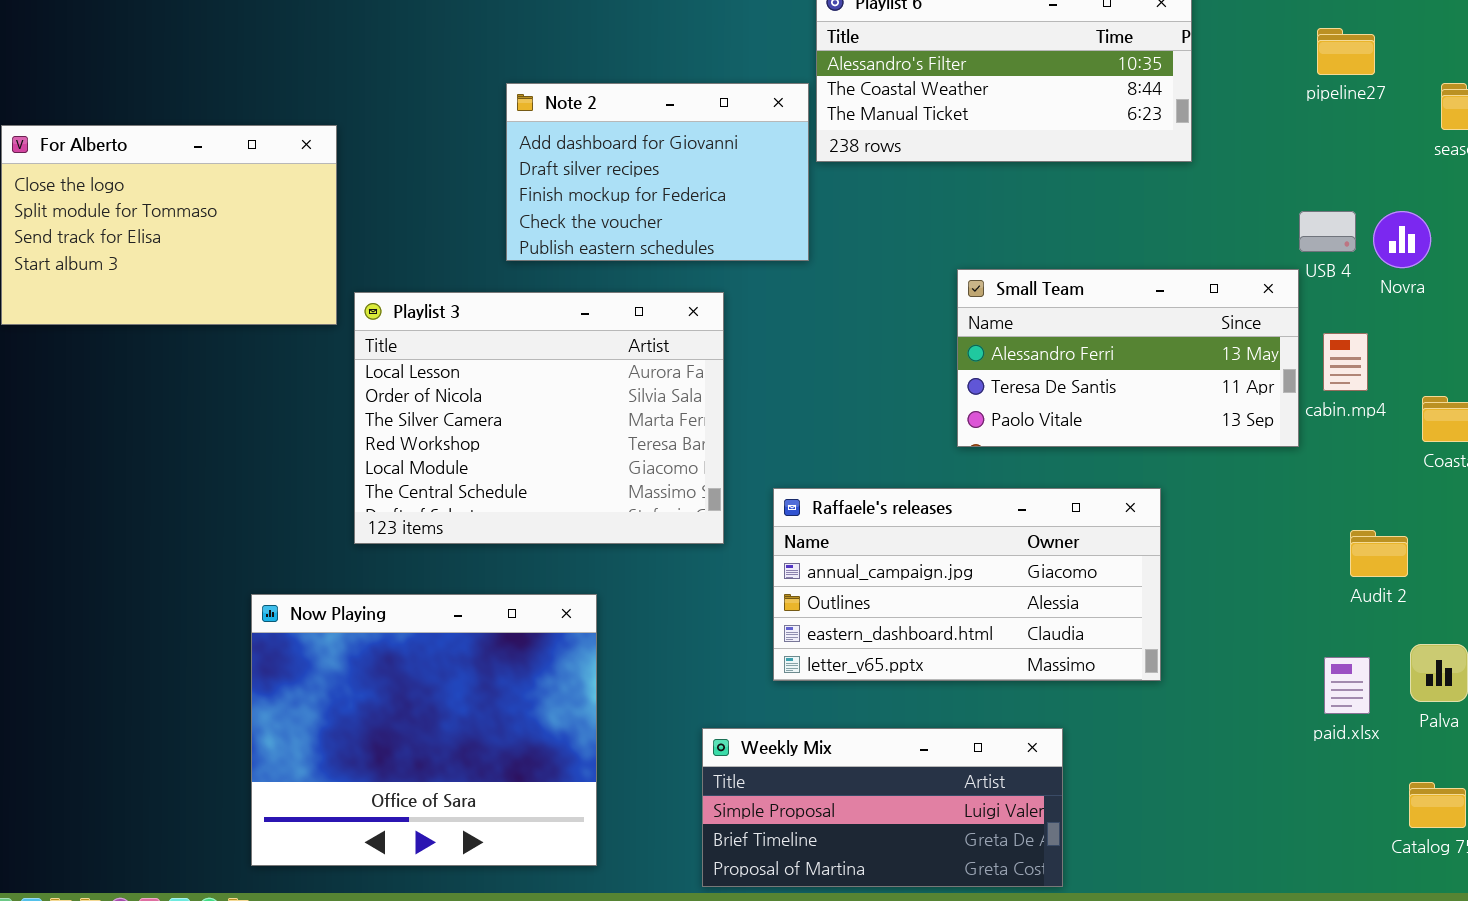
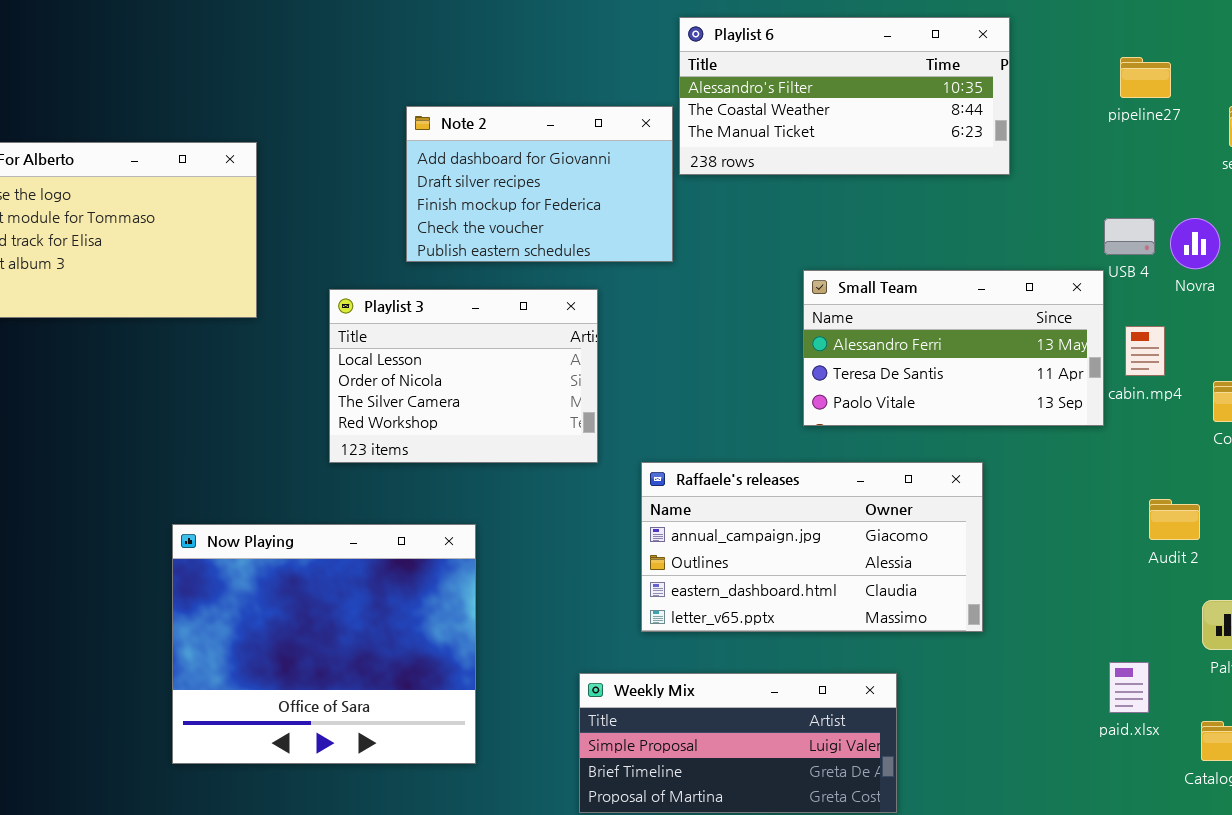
Playlist 3: [354,292,724,544] -> [329,289,598,463], resized
Now Playing: [251,594,597,866] -> [172,524,476,764], moved
paid.xlsx: [1324,657,1370,714] -> [1109,662,1149,713], moved

